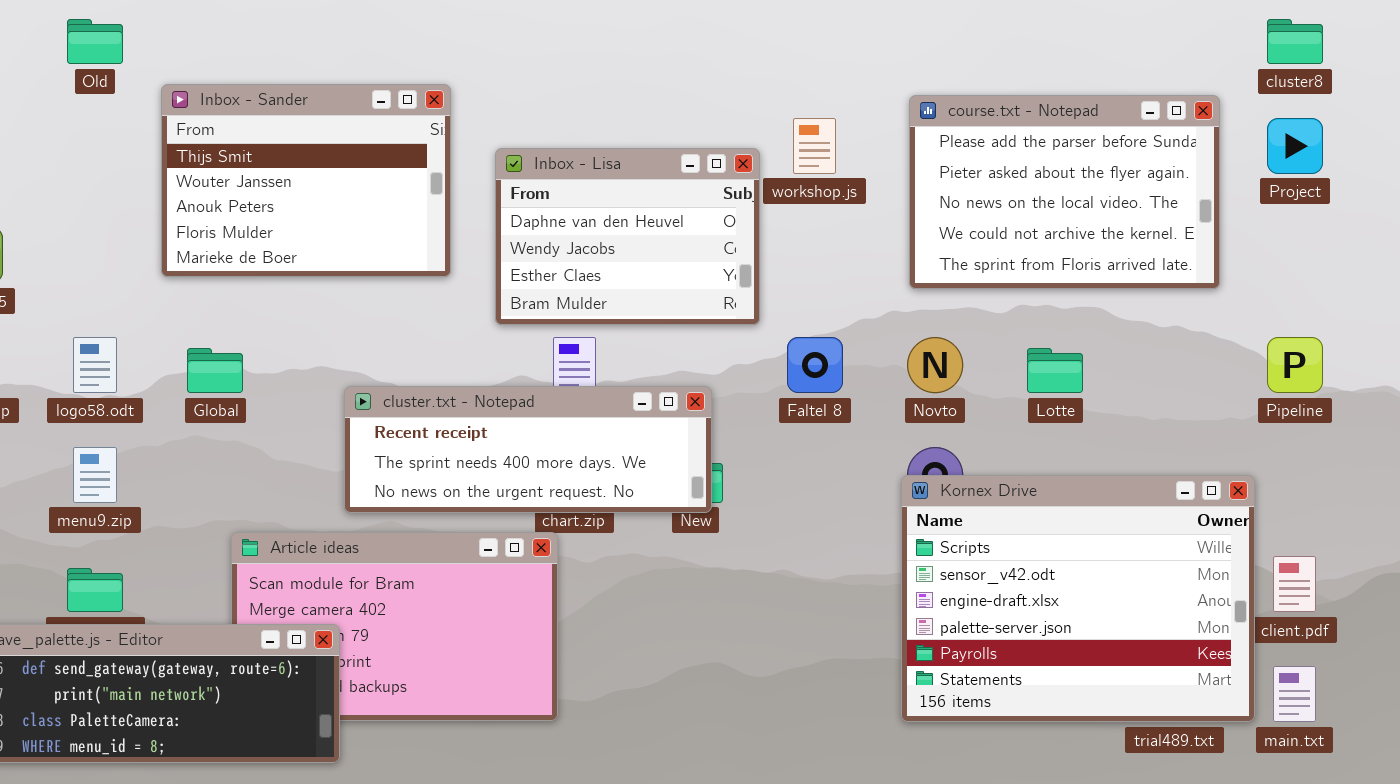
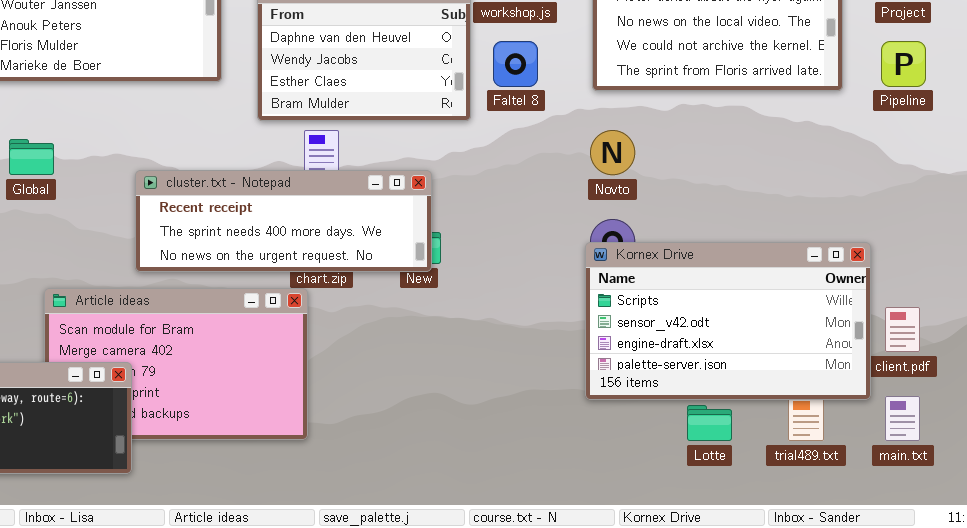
Faltel 8: [787,337,843,393] -> [493,41,538,87], moved
Pipeline: [1267,337,1323,393] -> [881,41,926,87], moved
Lotte: [1027,348,1083,393] -> [687,405,732,441], moved
Kornex Drive: [901,475,1255,722] -> [585,242,871,400], resized

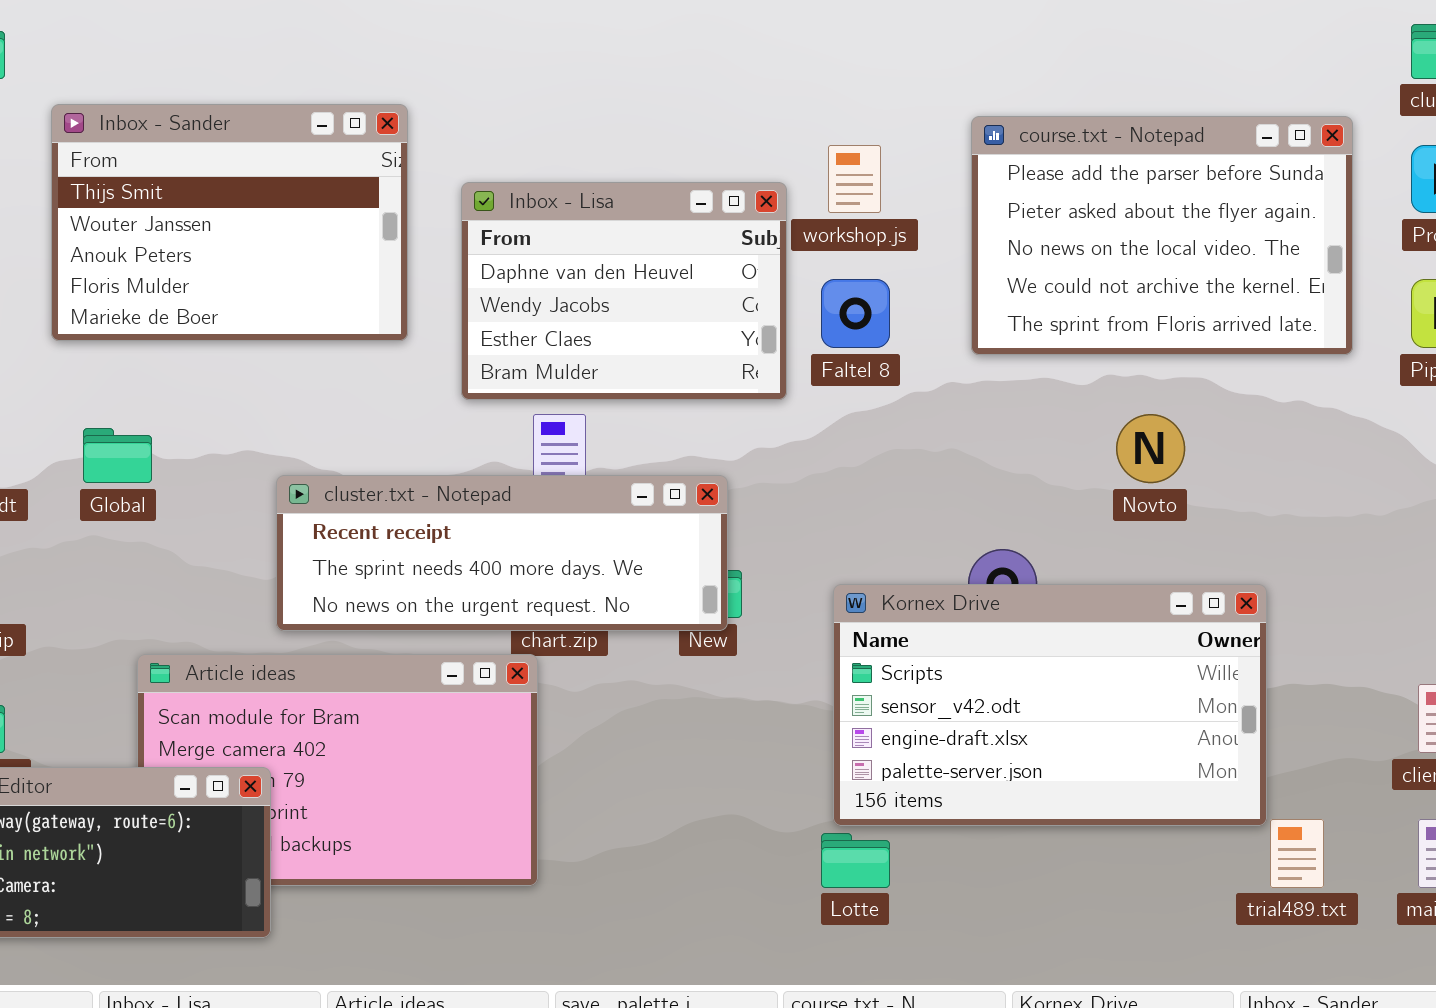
Novto: [590,130,635,175] -> [1116,414,1185,483], moved
Kornex Drive: [585,242,871,400] -> [833,584,1267,826], moved
Lotte: [687,405,732,441] -> [821,833,890,888], moved

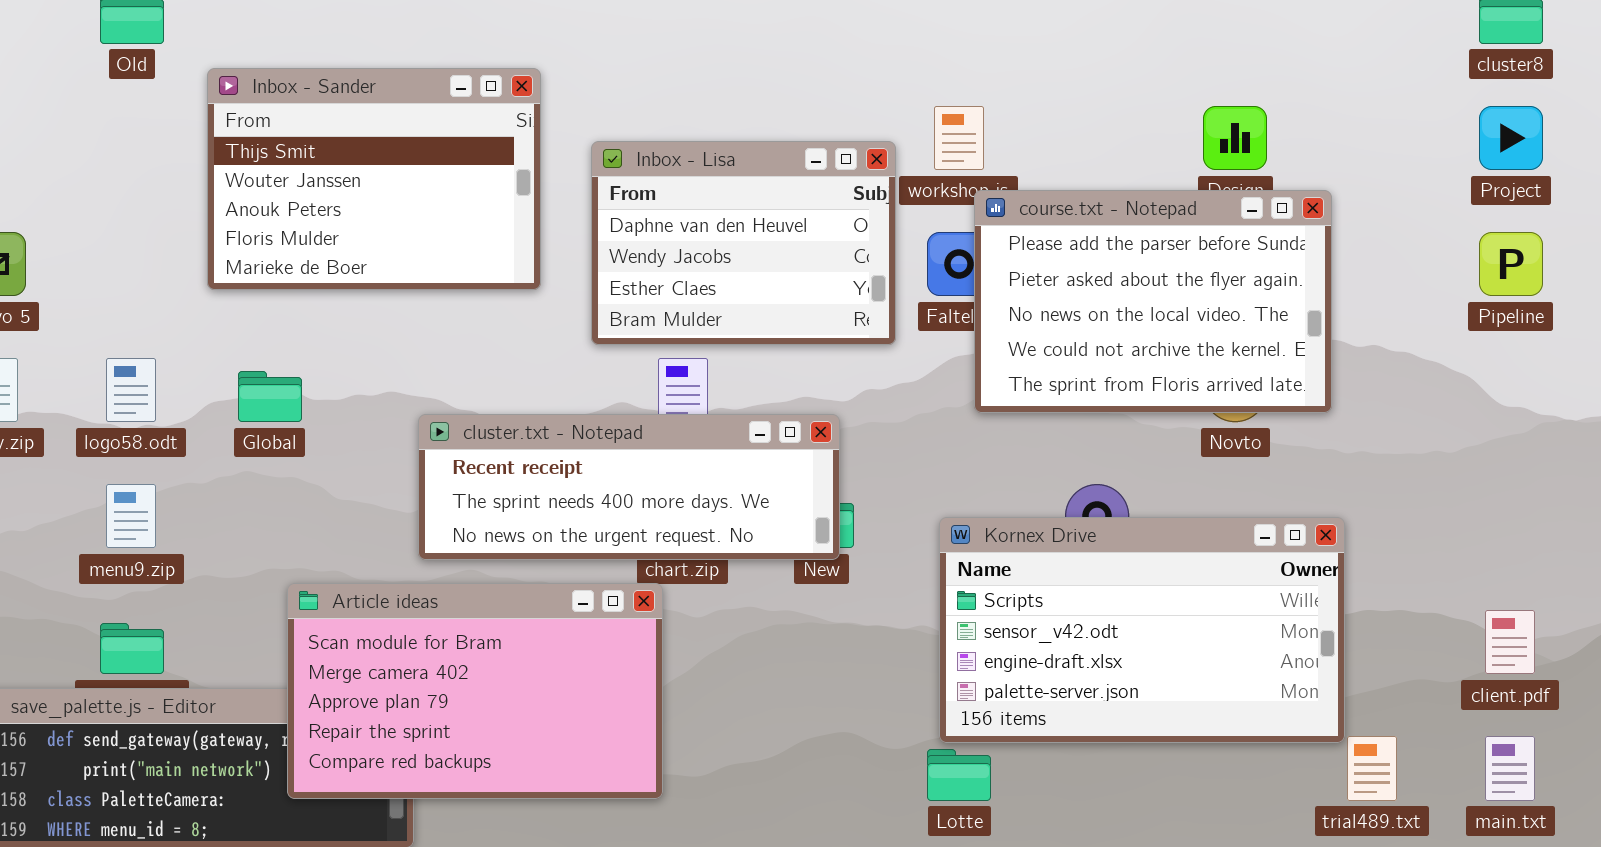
course.txt - Notepad: [971,116,1353,355] -> [974,190,1332,413], moved
Article ideas: [137,654,538,886] -> [287,583,663,799], raised

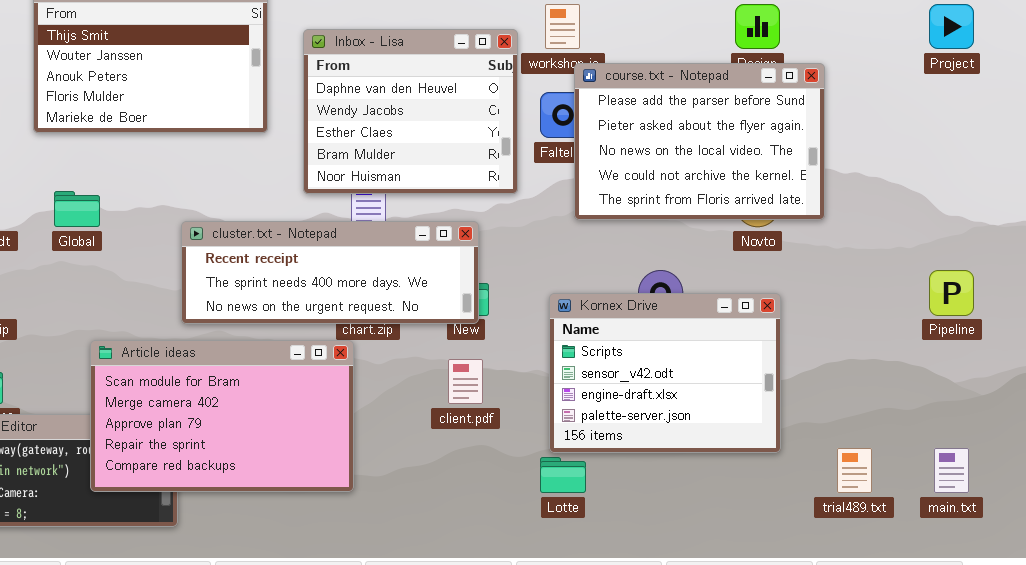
Inbox - Lisa: [591,141,896,345] -> [303,29,518,194], resized
Pipeline: [1479,232,1543,296] -> [929,270,974,316], moved
Kornex Drive: [939,517,1345,743] -> [549,293,781,453], resized
client.pdf: [1485,610,1535,674] -> [448,359,483,404], moved

